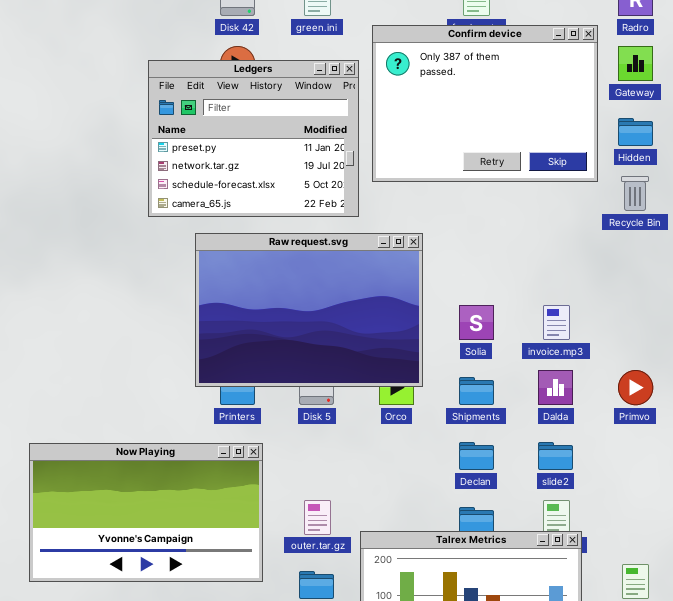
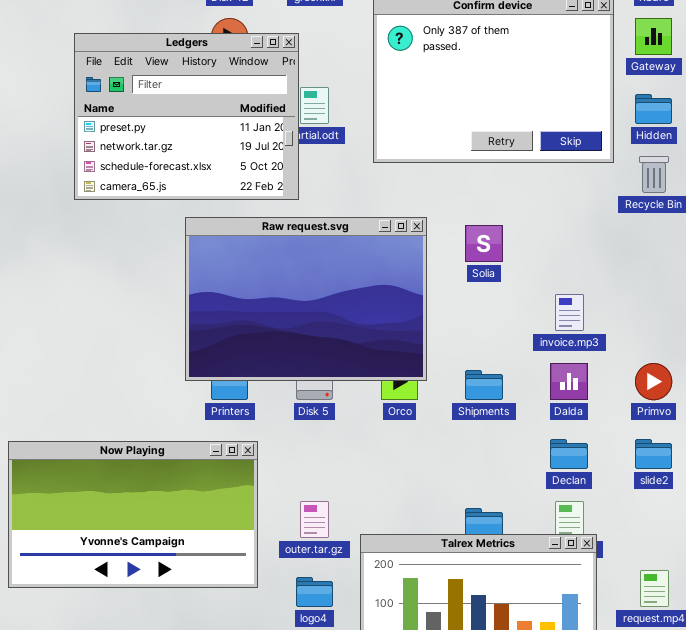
Ledgers: [148,60,359,217] -> [74,33,299,200], moved
Solia: [459,305,494,340] -> [465,225,503,262], moved
Declan: [459,442,494,470] -> [550,439,588,469], moved
slide2: [538,442,573,470] -> [635,439,672,469], moved

